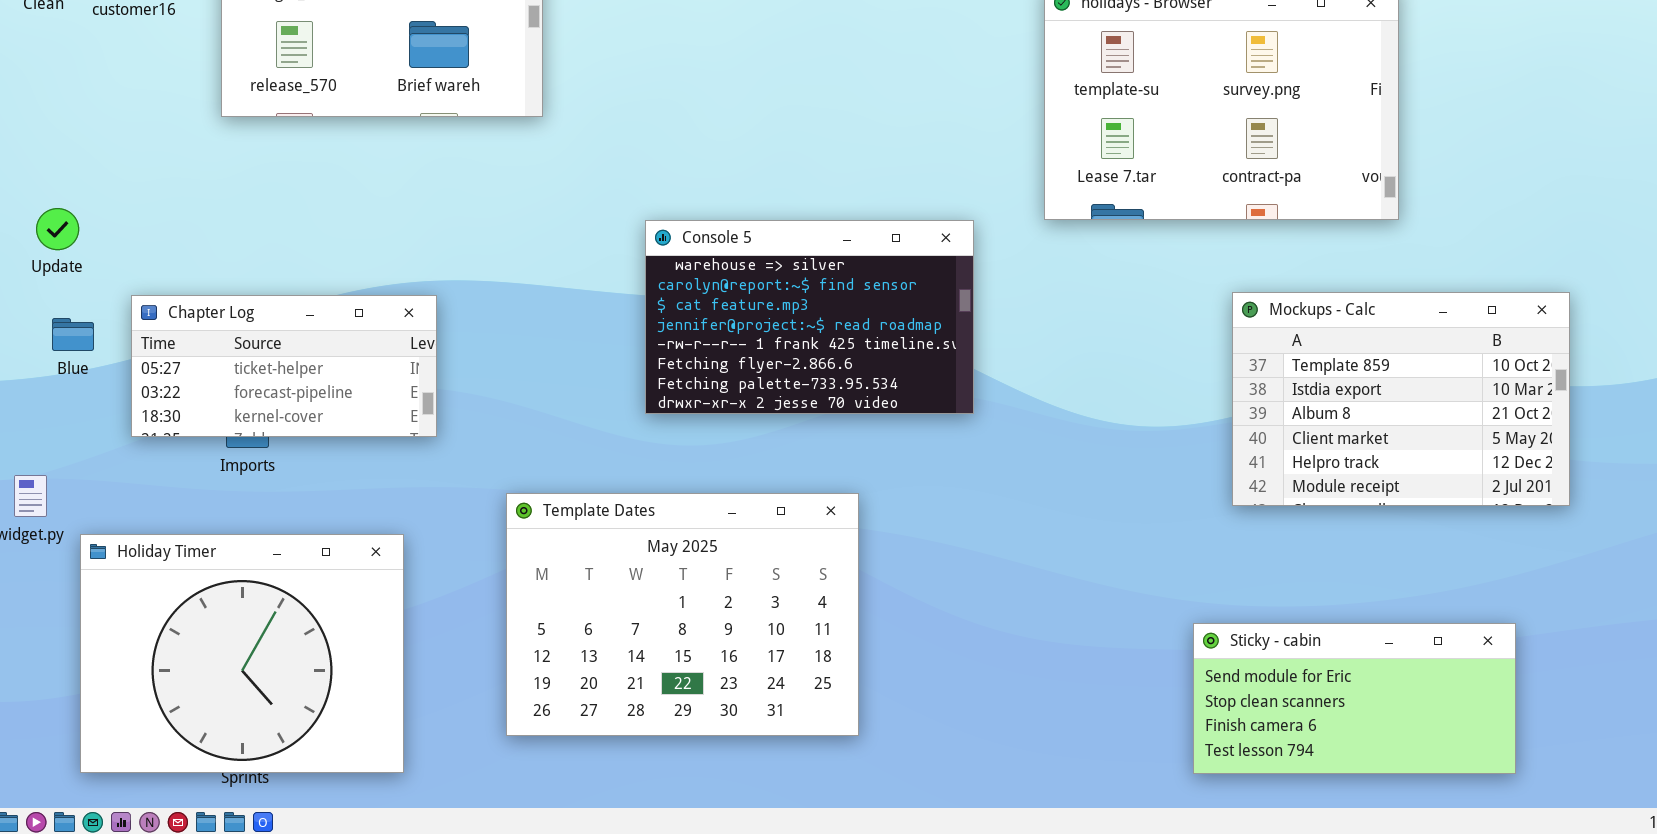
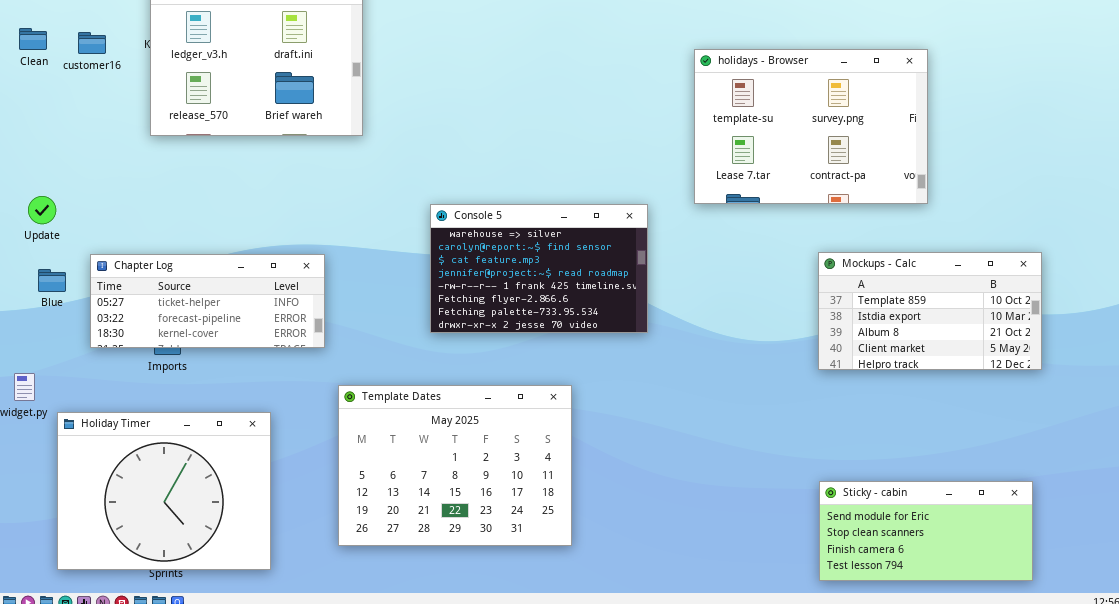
Mockups - Calc: [1232,292,1570,506] -> [818,252,1042,370], resized
Chapter Log: [131,295,437,437] -> [90,254,325,348], resized
Sticky - cabin: [1193,623,1516,774] -> [819,481,1033,581], moved

